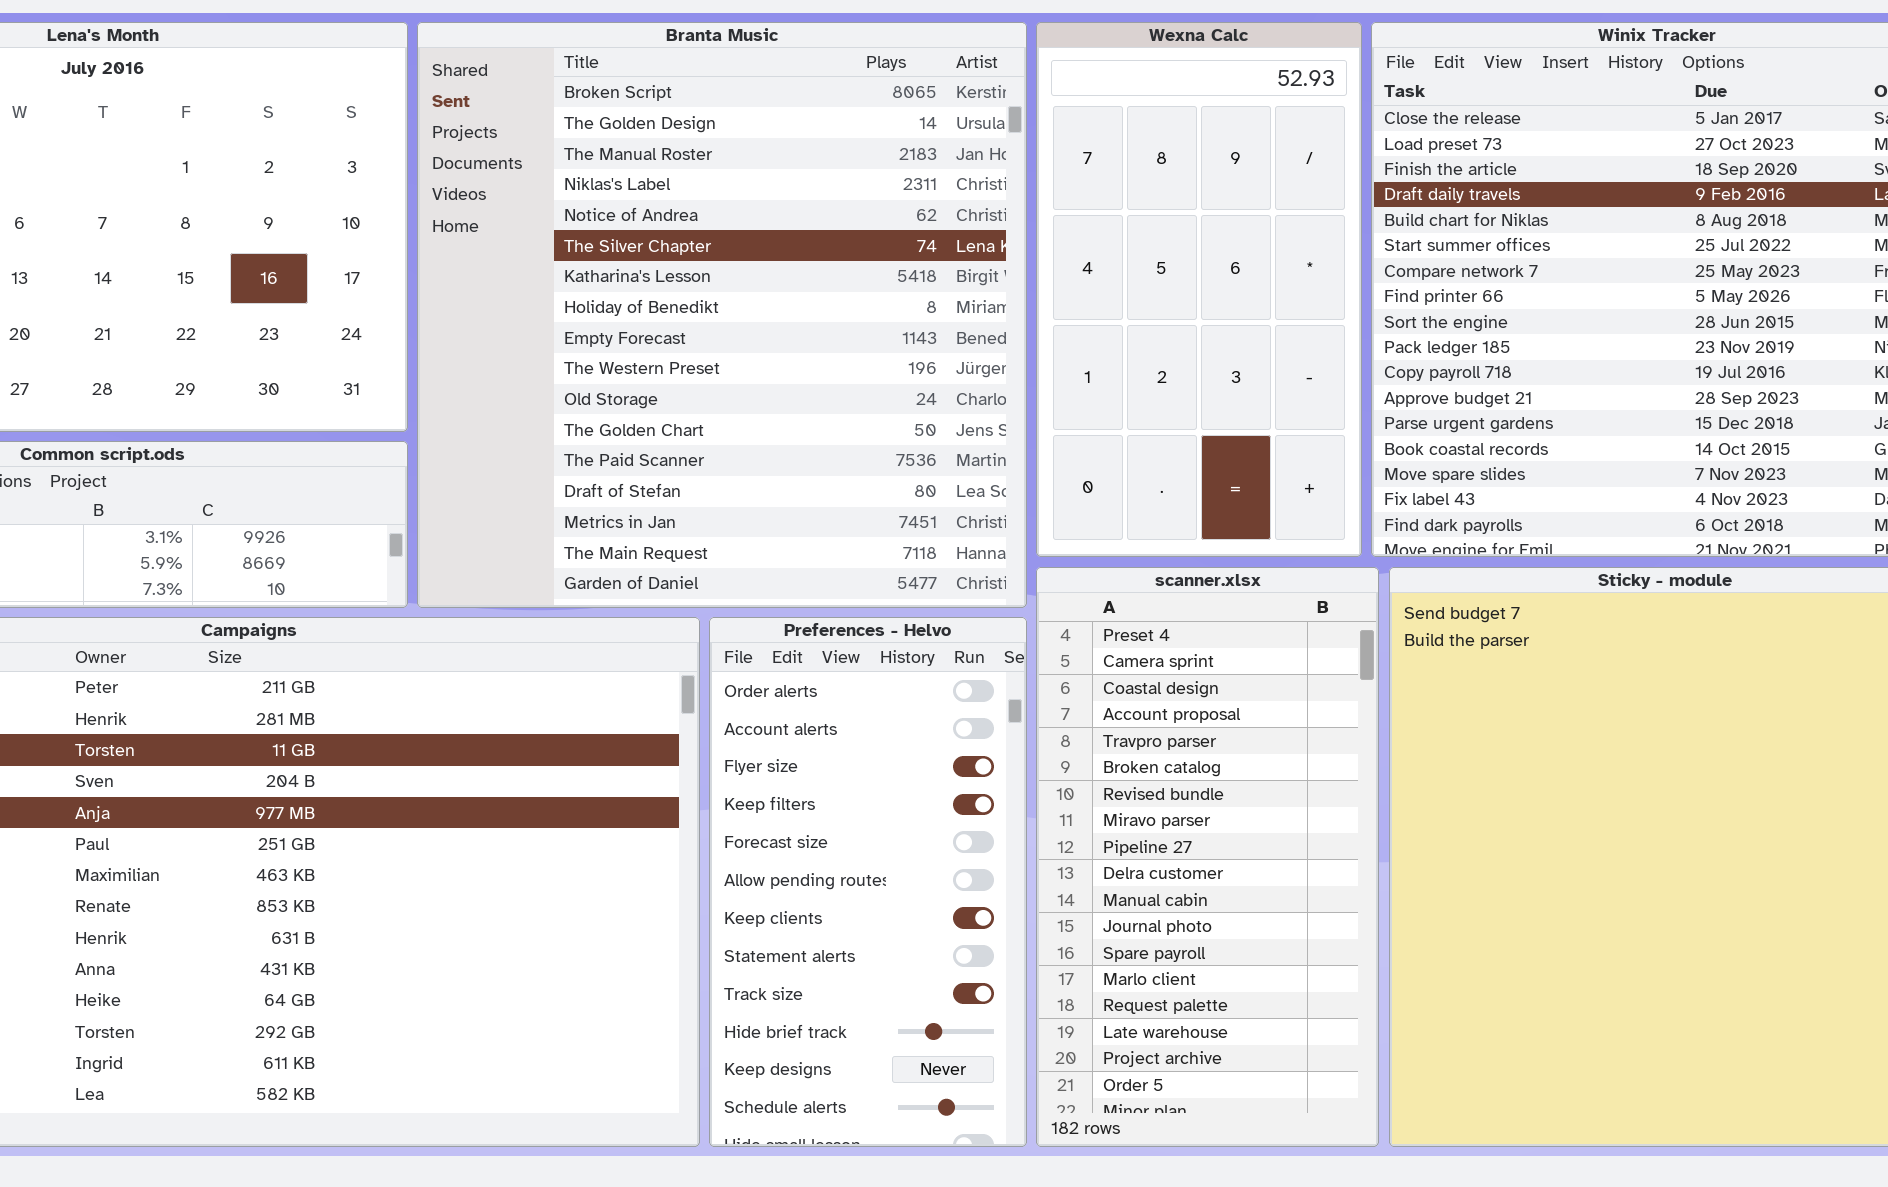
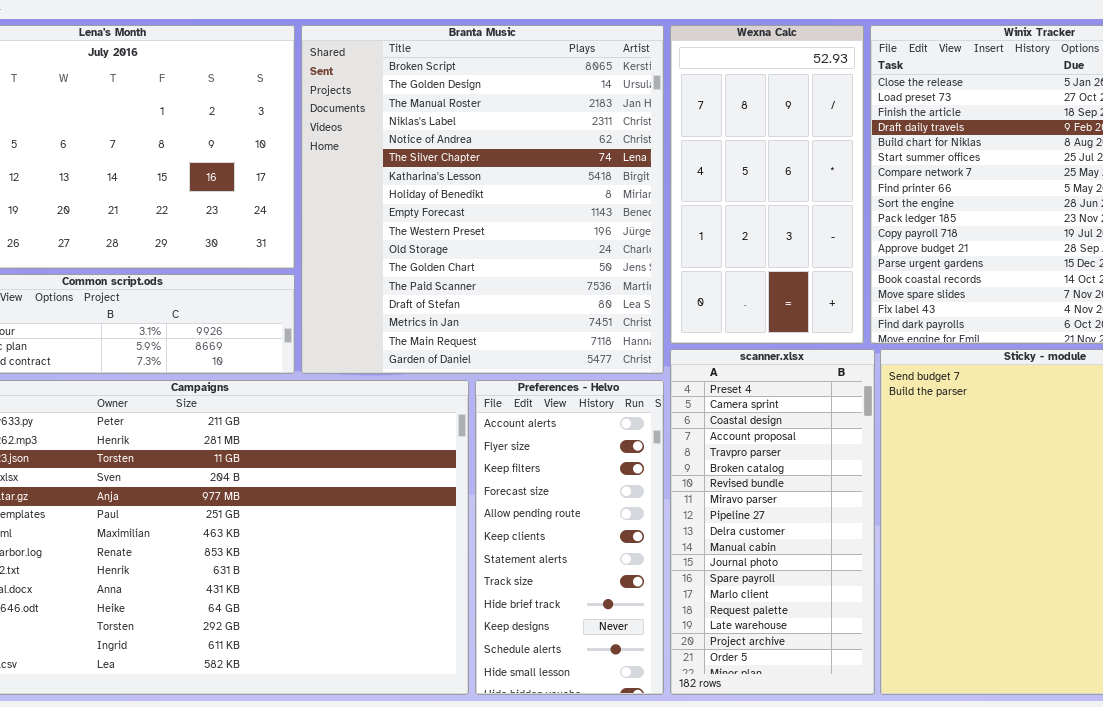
Preferences - Helvo: [709,617,1027,1147] -> [475,380,664,695], scrolled down 1 row

